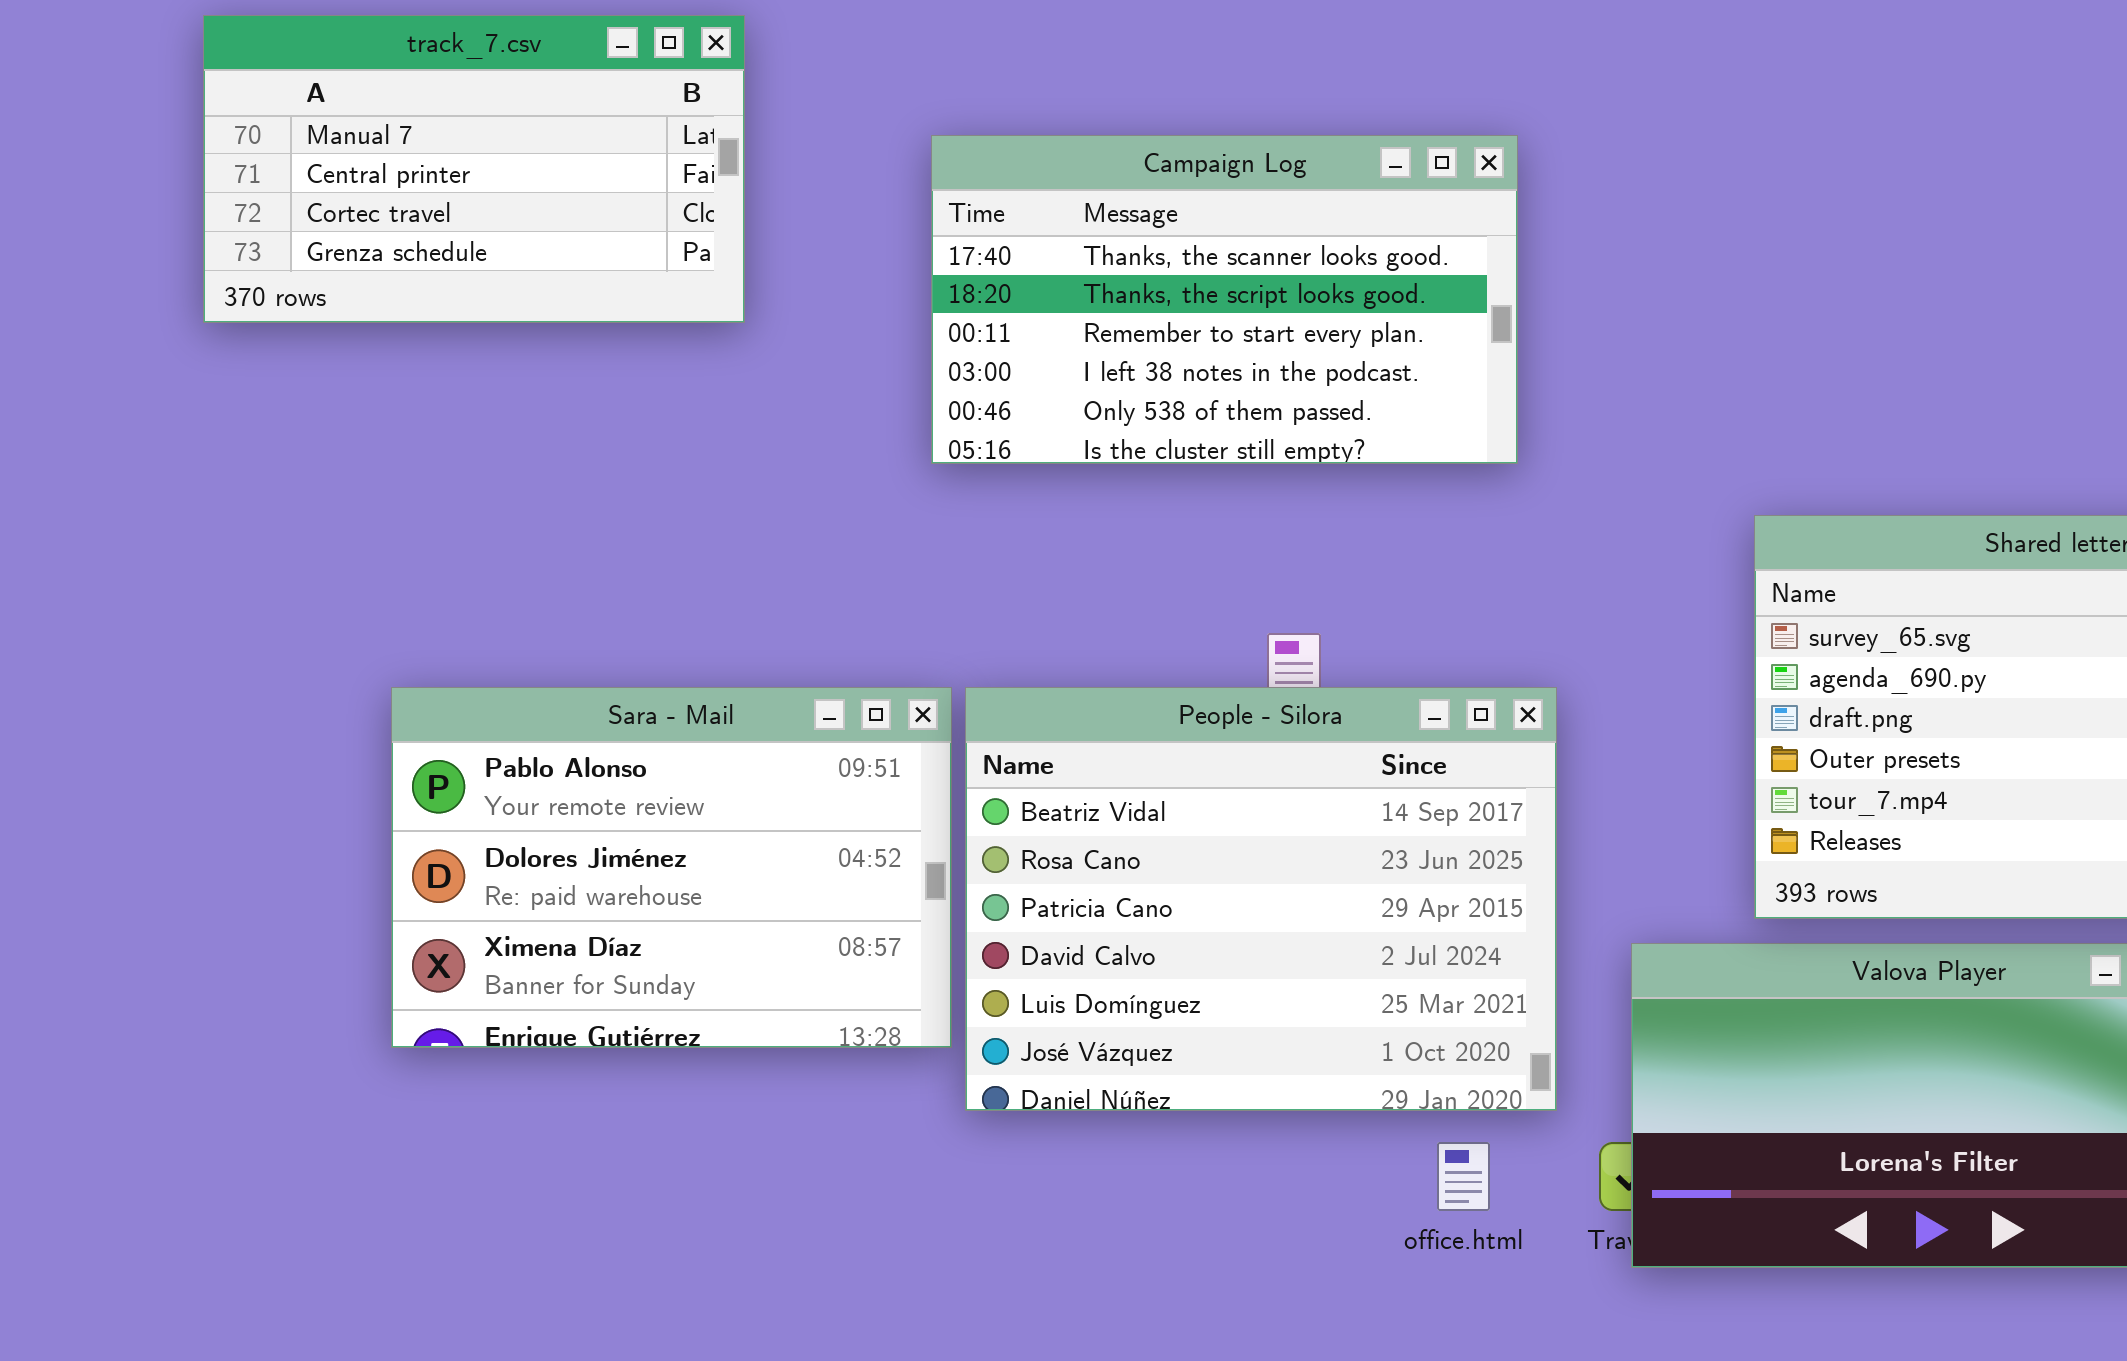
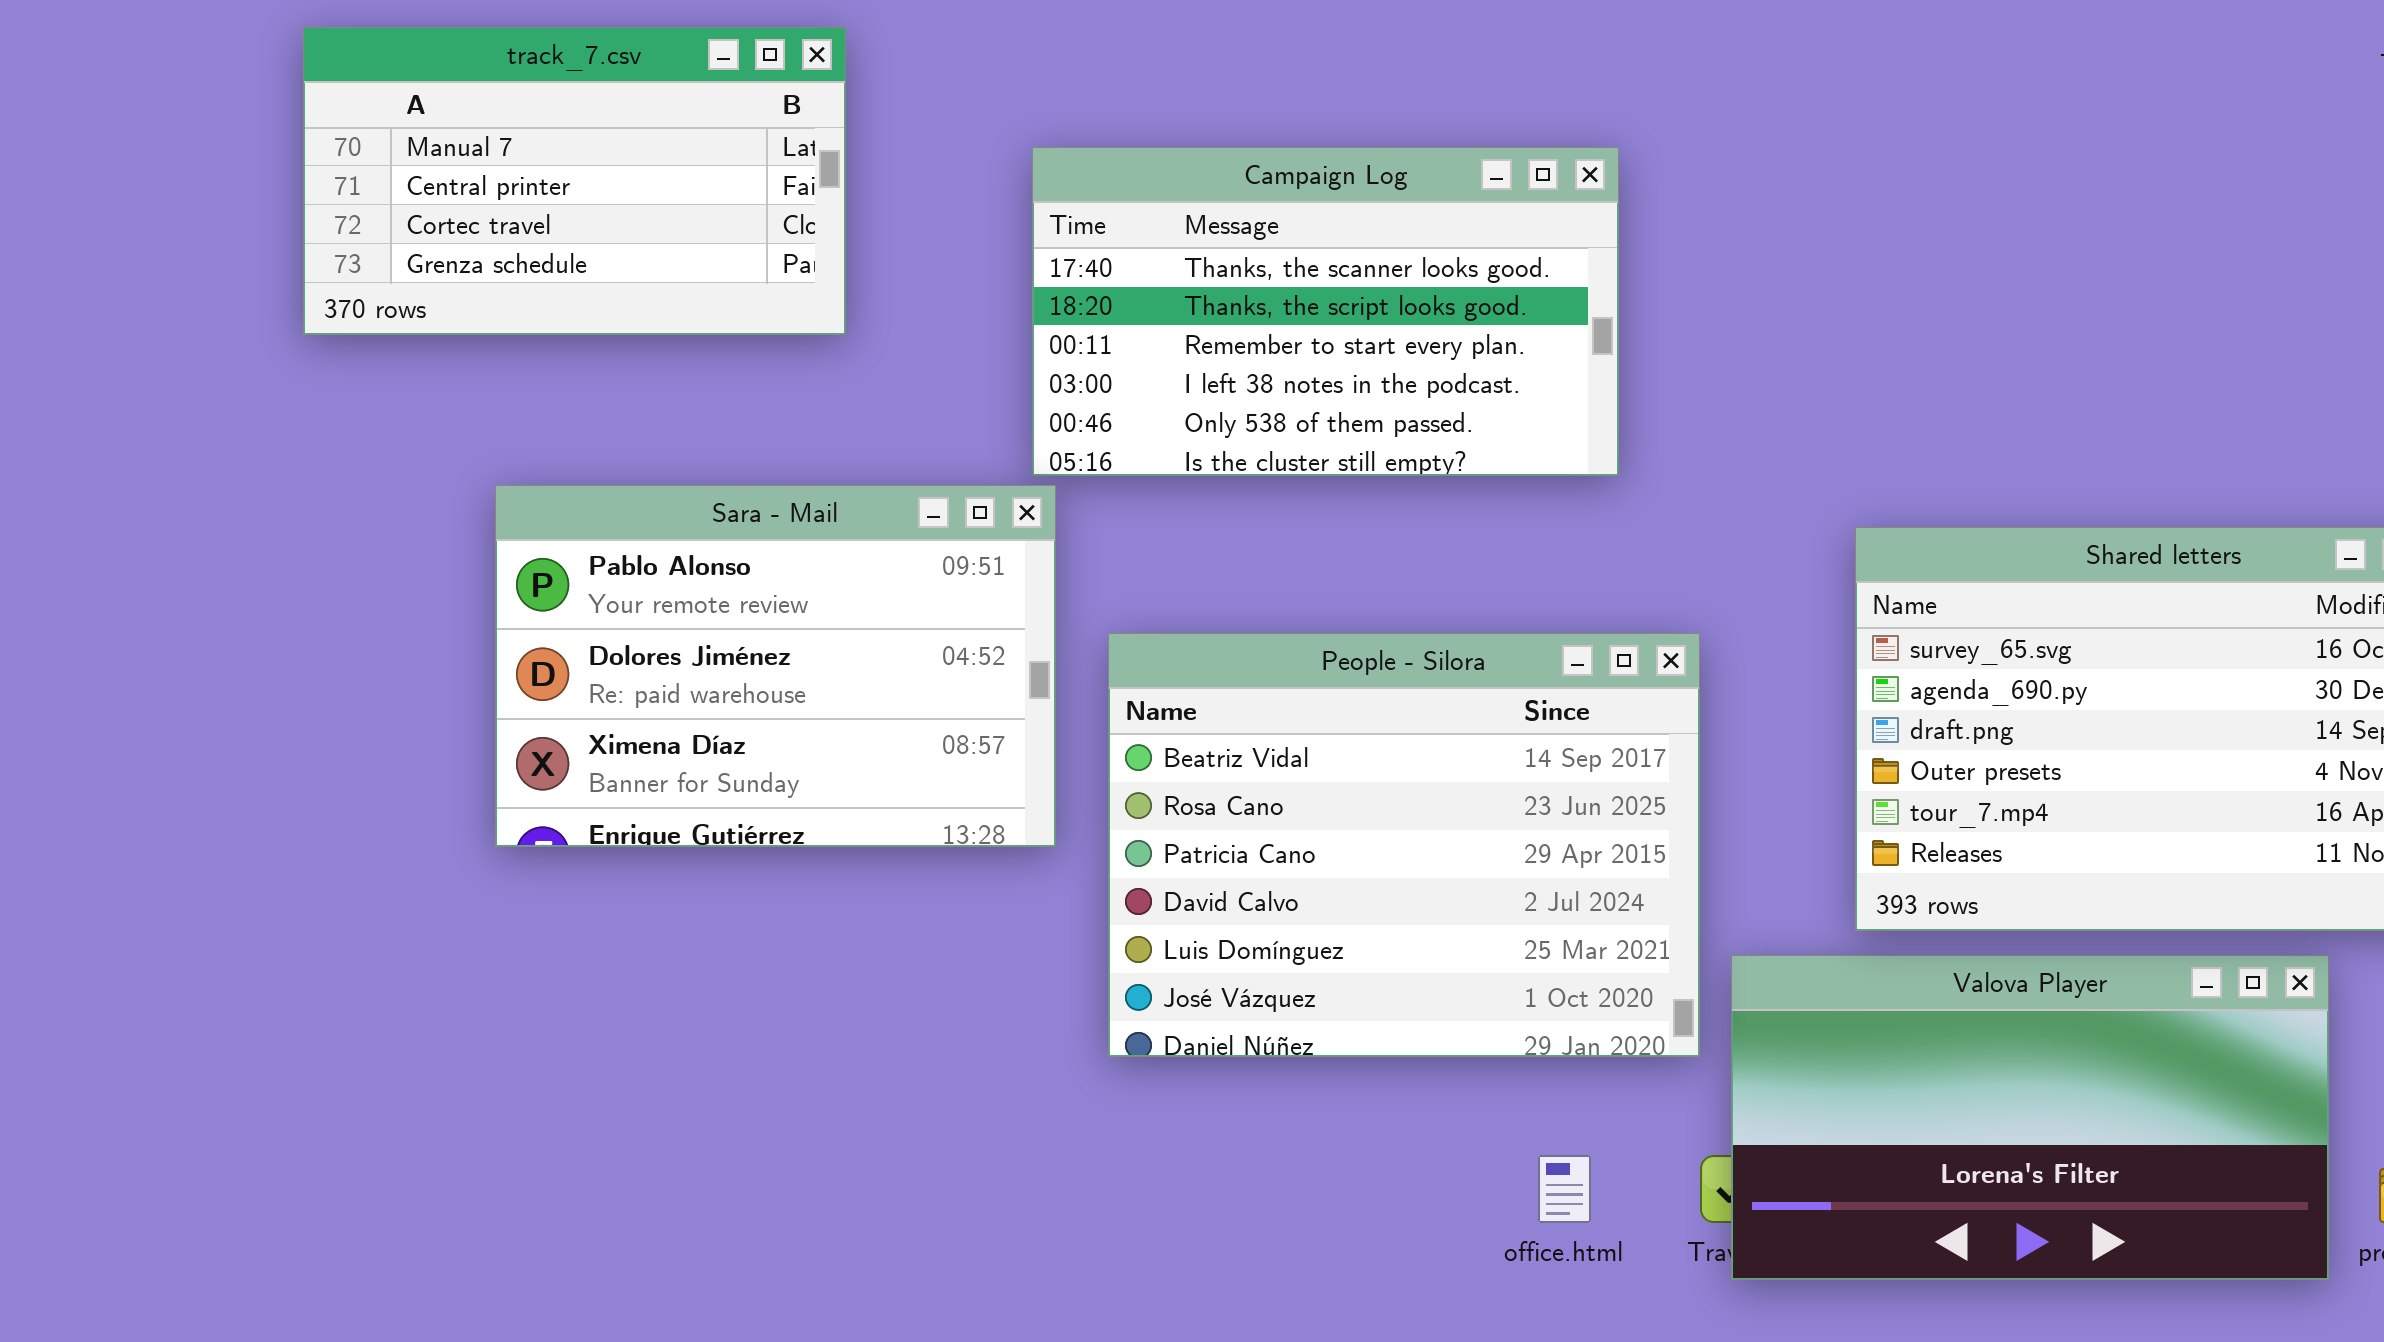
Sara - Mail: [391,687,952,1048] -> [495,485,1056,847], moved
People - Silora: [965,687,1557,1111] -> [1108,633,1700,1057], moved

